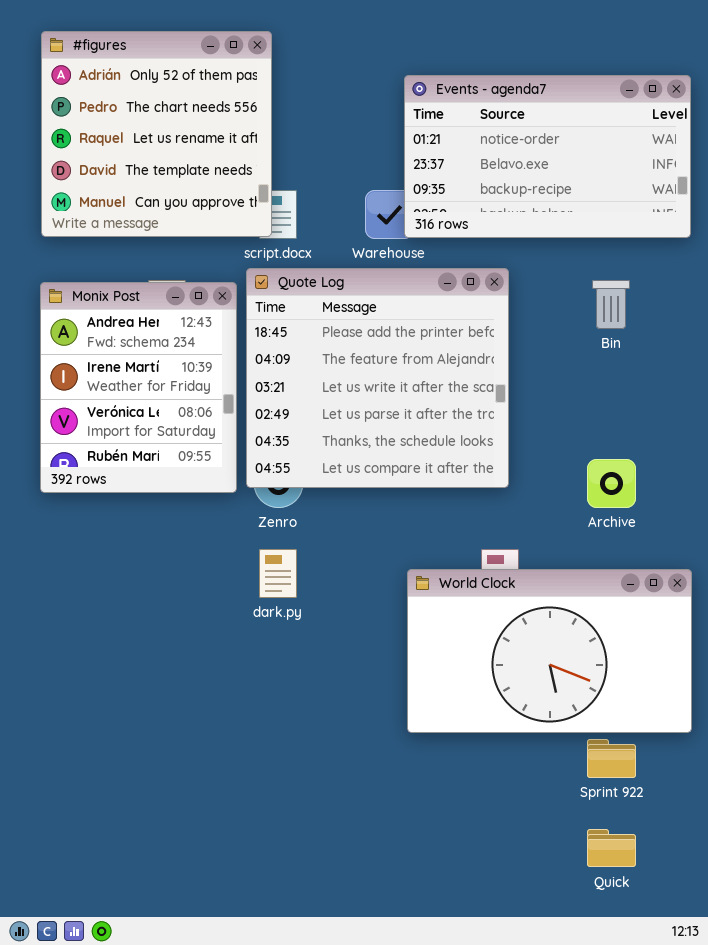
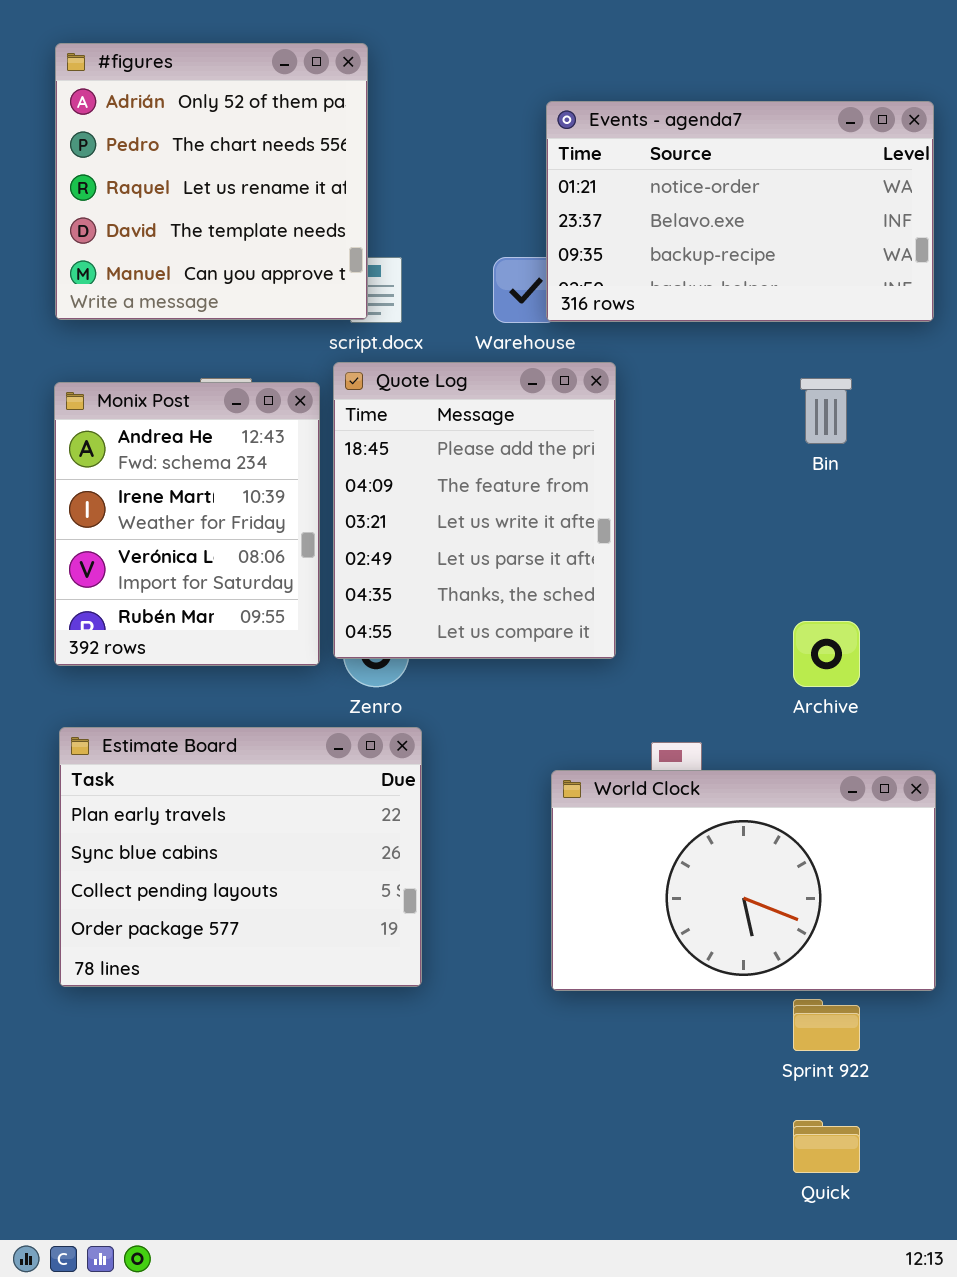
Quote Log: [246,268,509,488] -> [333,362,616,659], resized
Estimate Board: none -> [59,727,422,987], opened

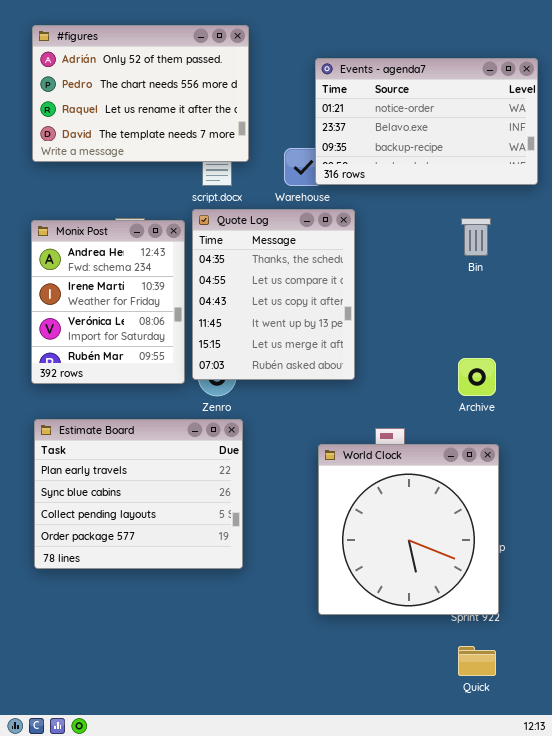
#figures: [55,43,368,320] -> [32,25,249,162], resized
Quote Log: [333,362,616,659] -> [192,209,355,380], scrolled down 4 rows
World Clock: [551,770,936,991] -> [318,444,499,615], resized

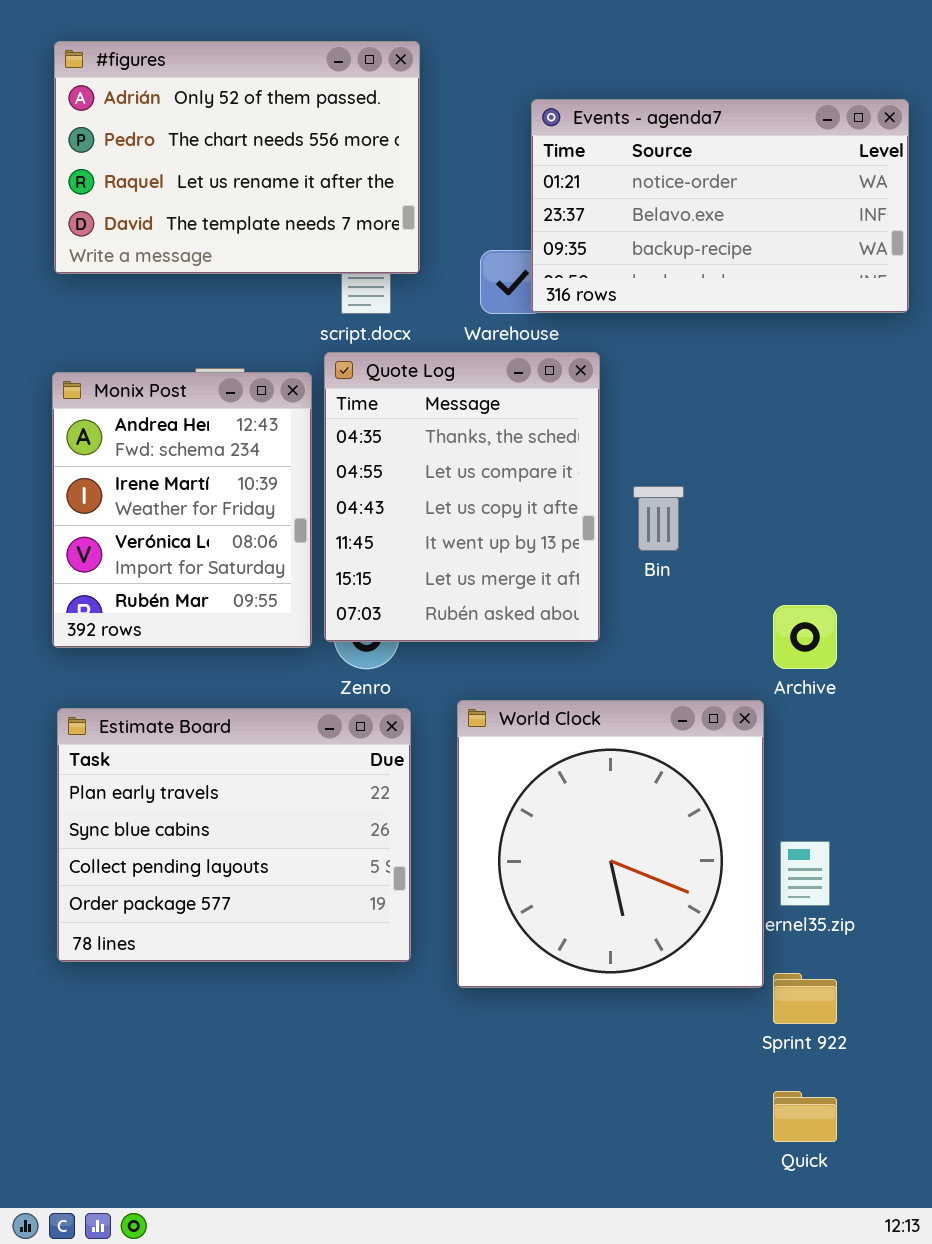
Bin: [461,218,491,256] -> [633,486,684,551], moved
World Clock: [318,444,499,615] -> [457,700,764,988], moved

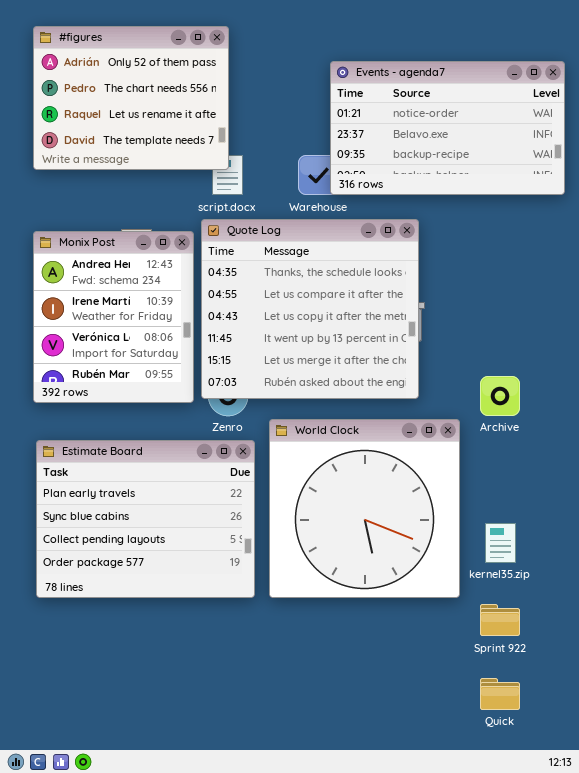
#figures: [54,41,420,274] -> [33,26,229,170], resized
Quote Log: [324,352,600,642] -> [201,219,419,399], resized
World Clock: [457,700,764,988] -> [269,419,460,598], moved

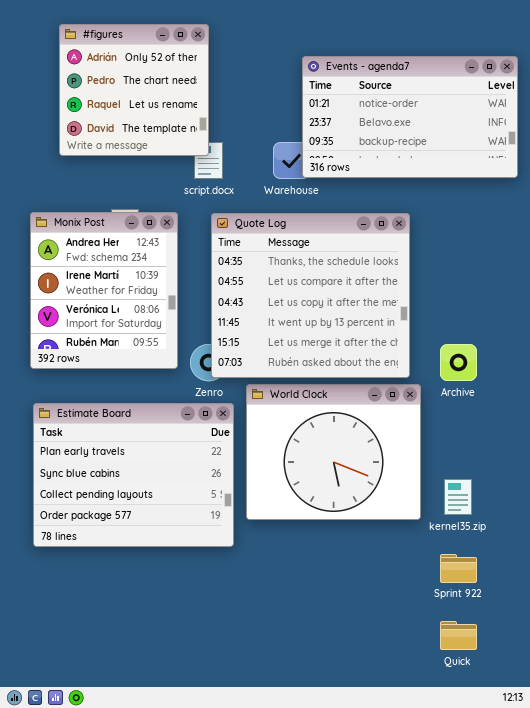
#figures: [33,26,229,170] -> [59,24,209,156], resized
Quote Log: [201,219,419,399] -> [211,213,410,378], moved
World Clock: [269,419,460,598] -> [246,384,421,520], resized

